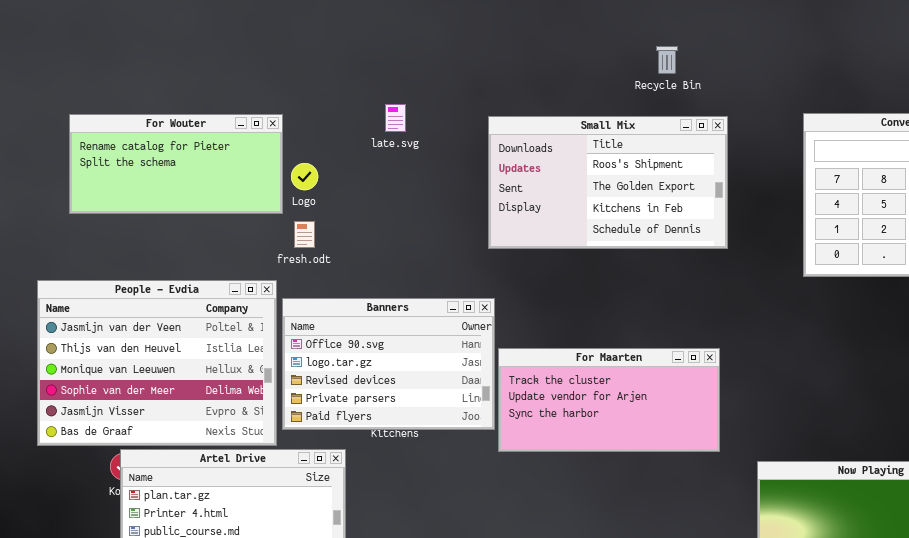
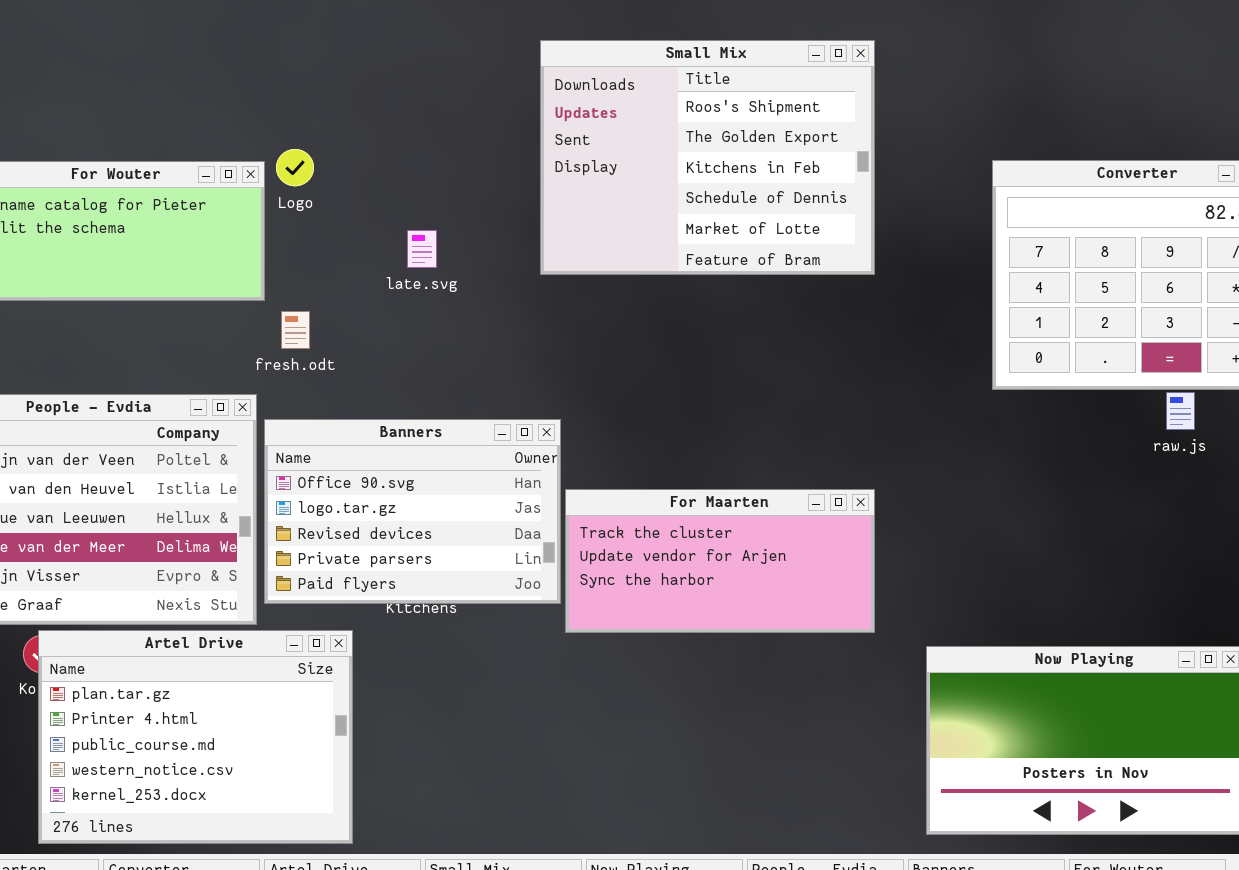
late.svg: [385,104,406,132] -> [407,230,437,268], moved
Small Mix: [488,116,728,249] -> [540,40,875,275], moved, resized
Logo: [291,163,318,190] -> [276,149,314,186], moved

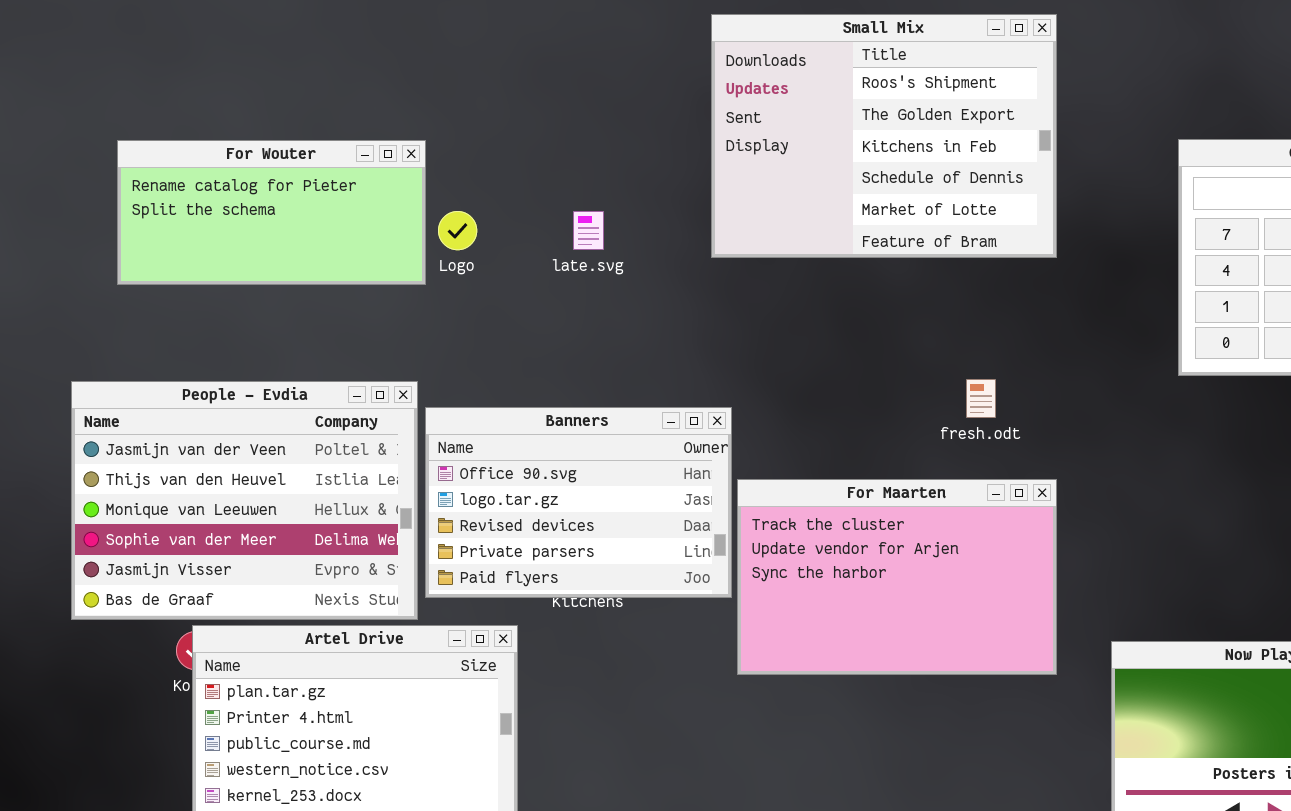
Logo: [276,149,314,186] -> [438,211,477,250], moved
fresh.odt: [281,311,310,349] -> [966,379,996,418], moved
For Maarten: [565,489,875,633] -> [737,479,1057,675], resized

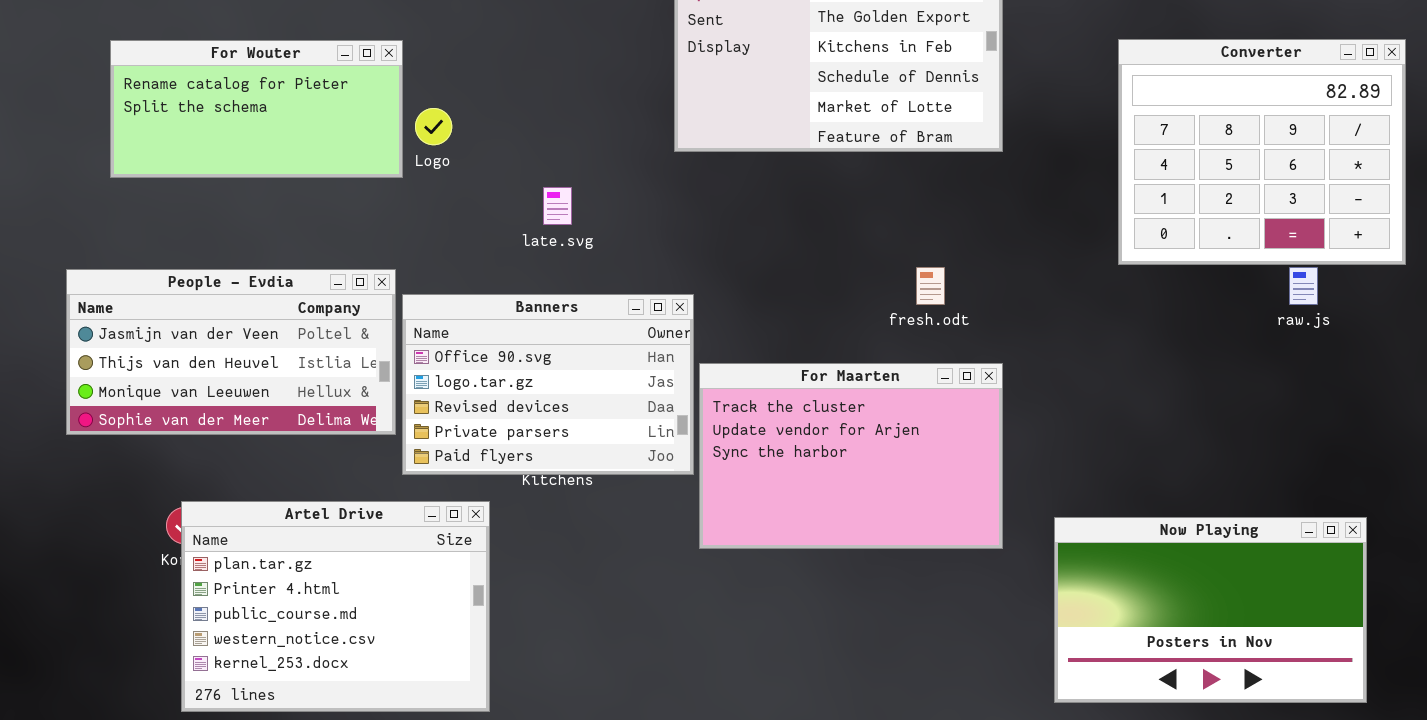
late.svg: [573,211,604,250] -> [543,187,572,225], moved
People - Evdia: [71,381,418,620] -> [66,269,396,435], resized

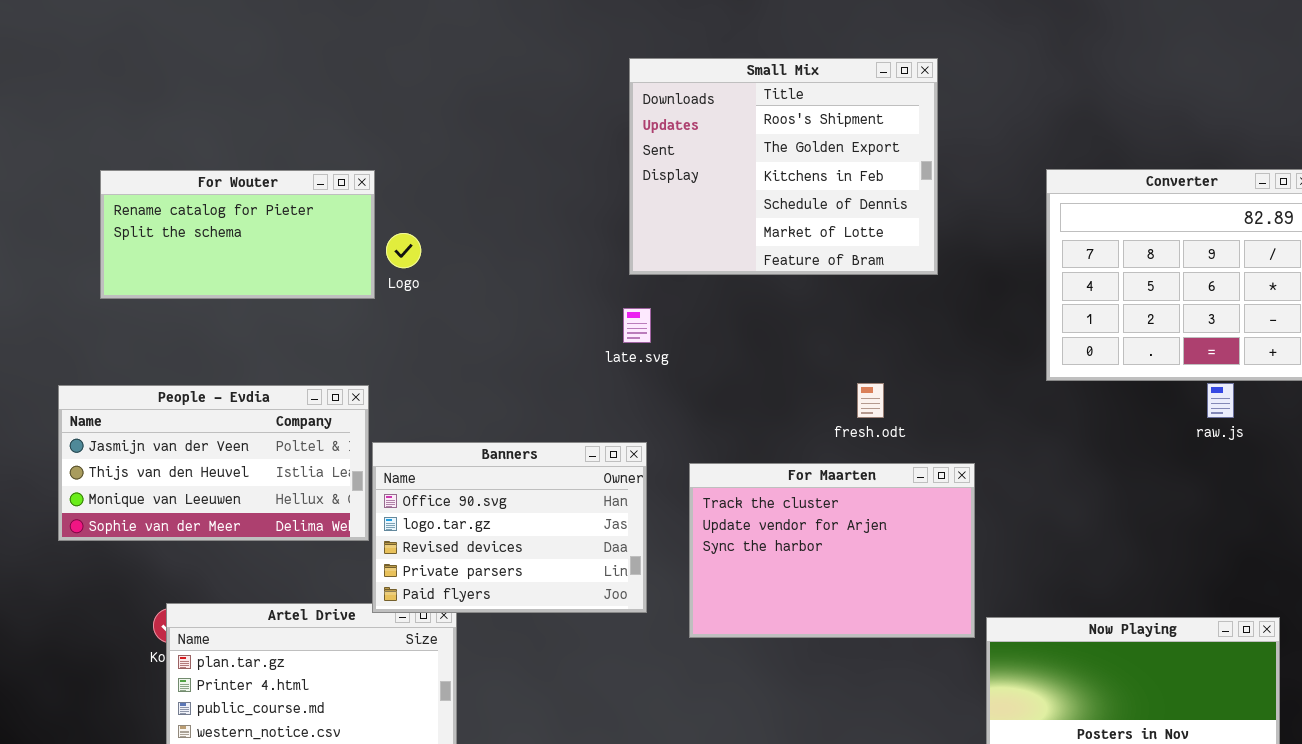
late.svg: [543,187,572,225] -> [623,308,651,343], moved
Banners: [402,294,694,475] -> [372,442,647,613], moved
For Maarten: [699,363,1003,549] -> [689,463,975,638], moved

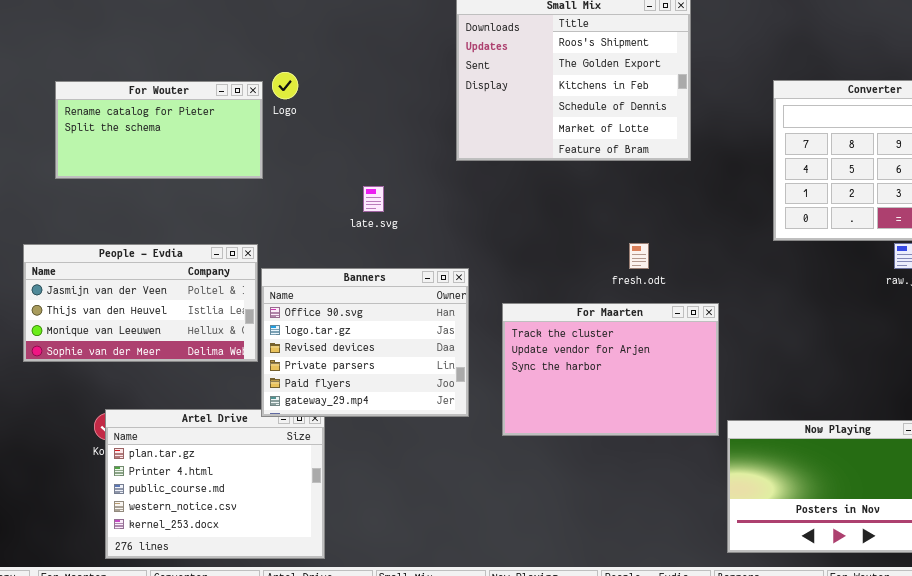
Logo: [386,233,421,268] -> [272,72,298,99], moved
late.svg: [623,308,651,343] -> [363,186,384,212], moved
Banners: [372,442,647,613] -> [261,268,469,417], resized

